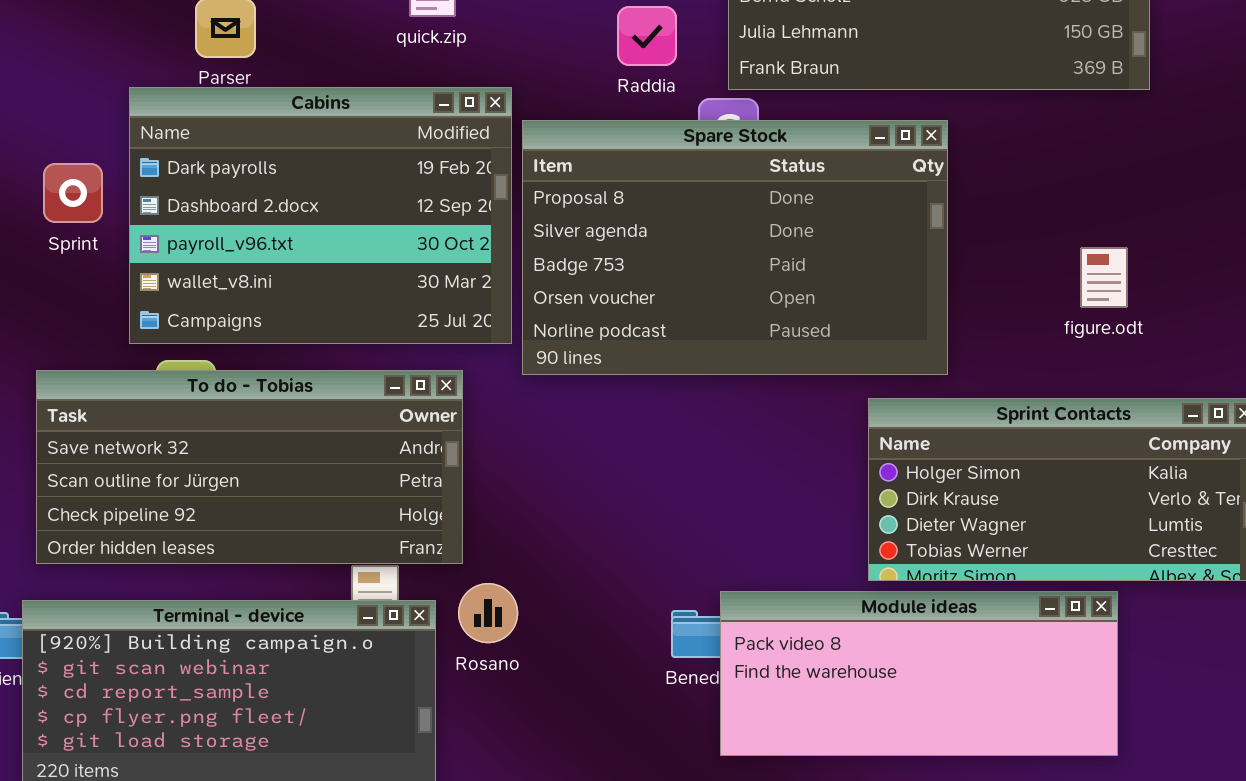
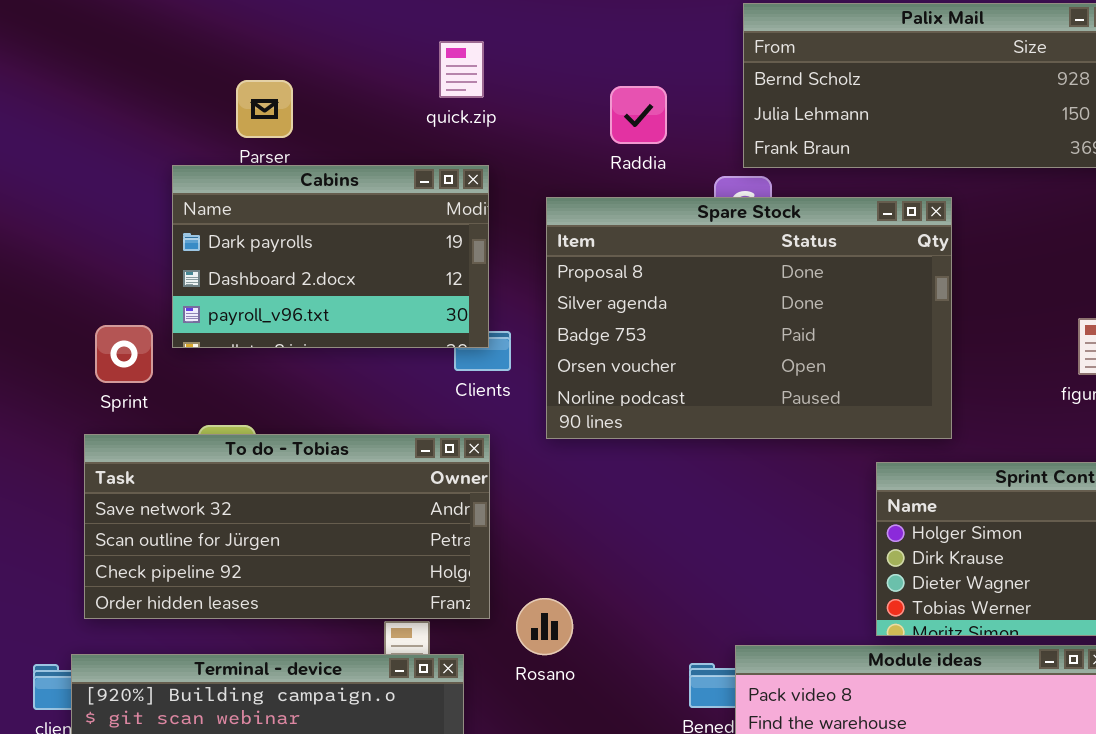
Raddia: [617,6,677,66] -> [610,86,667,144], moved
Cabins: [129,87,512,344] -> [172,165,489,348], resized
Sprint: [43,163,103,223] -> [95,325,153,383], moved
Rosano: [458,583,518,643] -> [516,598,573,655], moved

